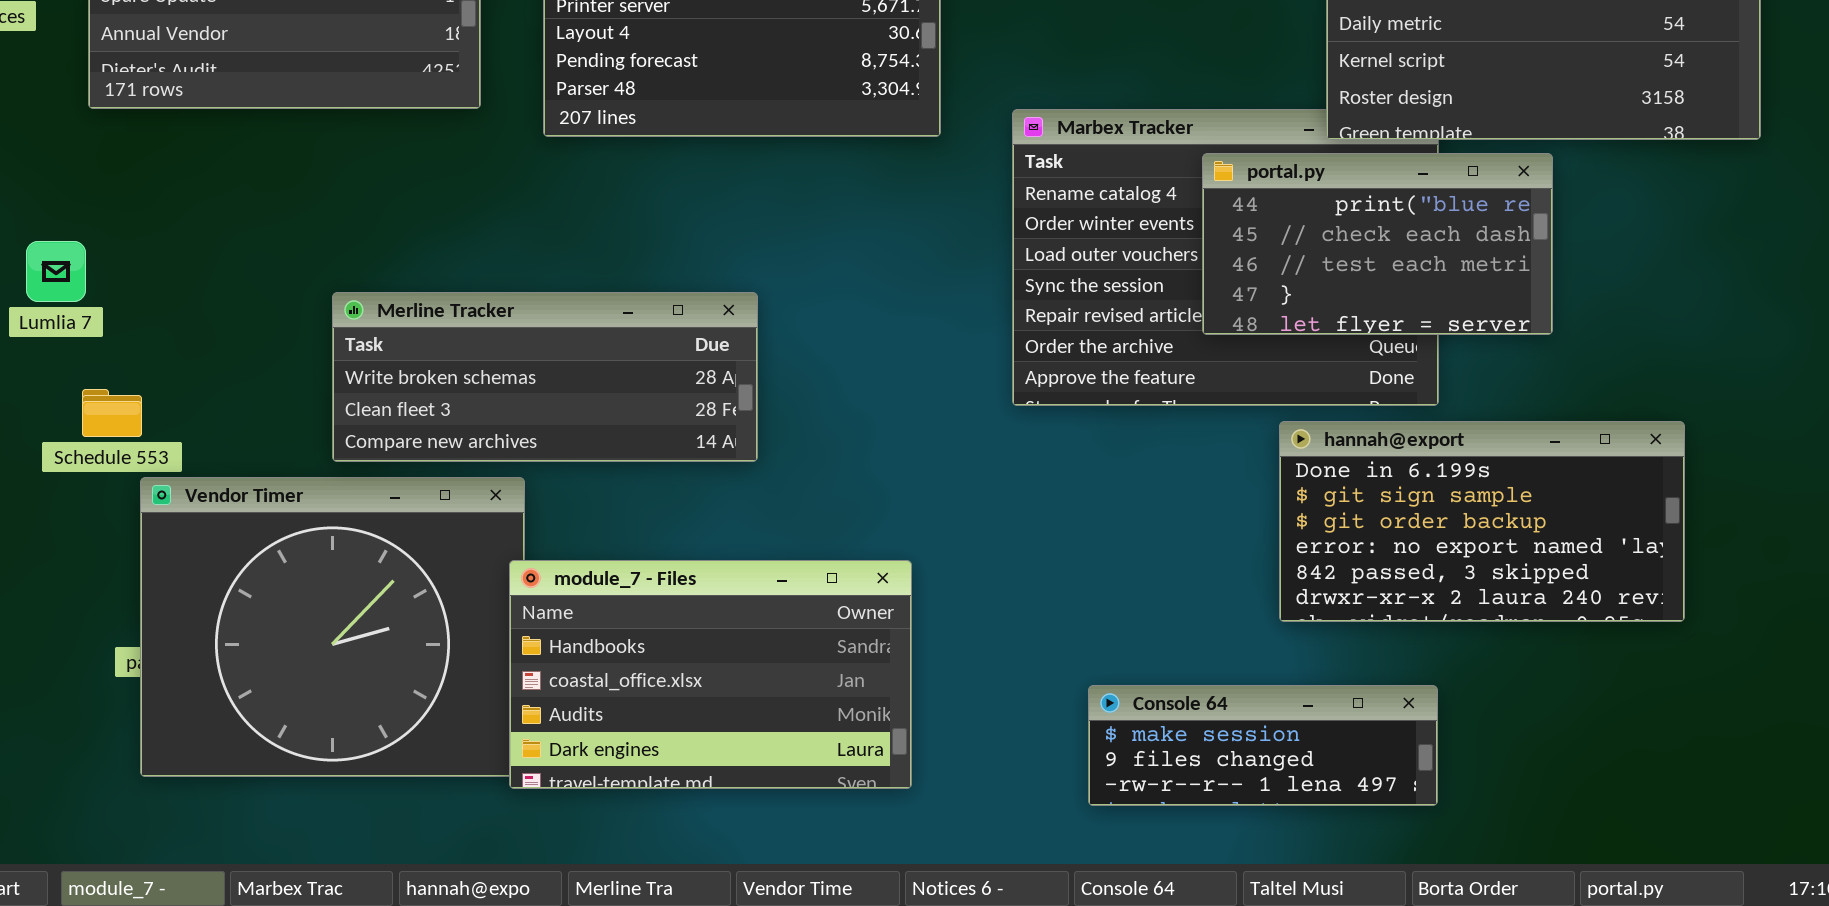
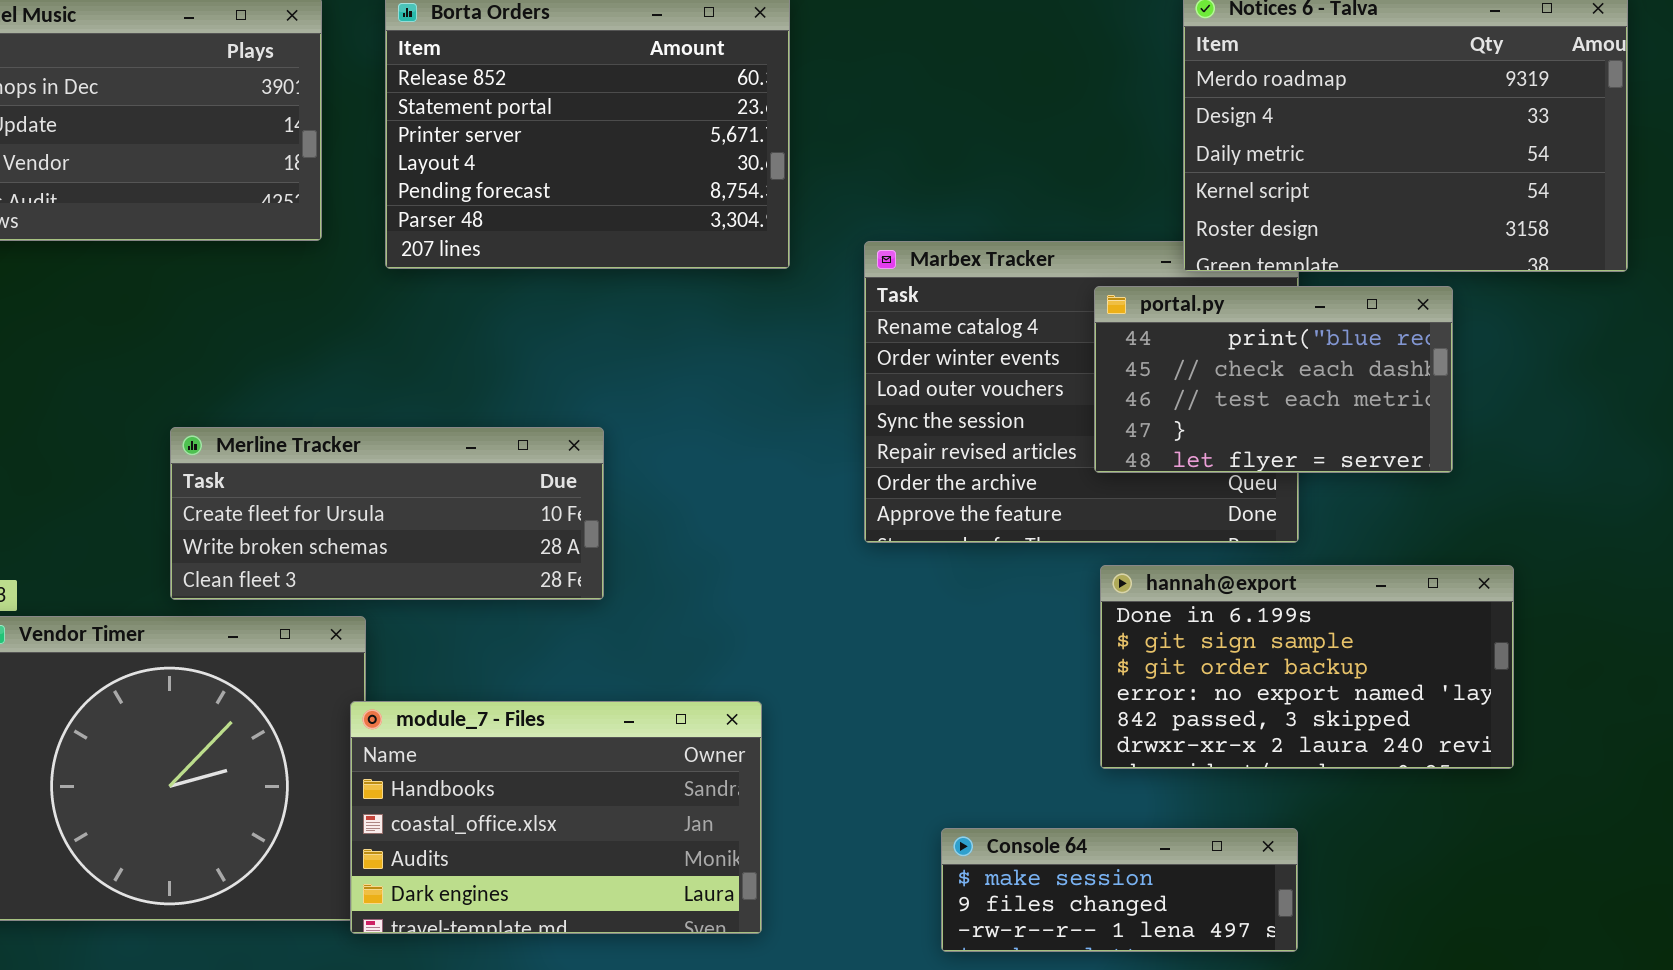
portal.py: [1202,153,1553,335] -> [1094,286,1453,473], moved
Merline Tracker: [332,292,758,462] -> [170,427,604,600], scrolled up 1 row
hannah@export: [1279,421,1685,622] -> [1100,565,1514,769], moved

